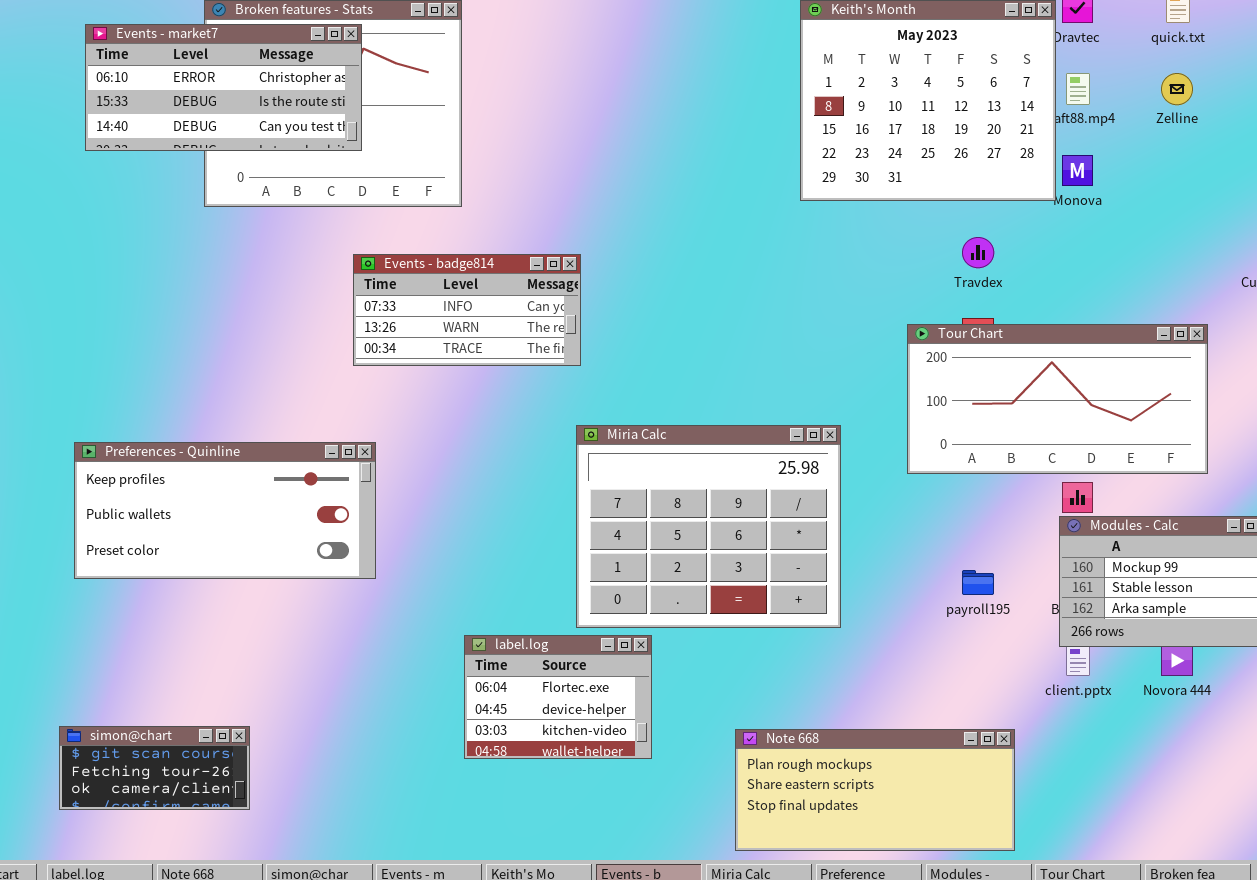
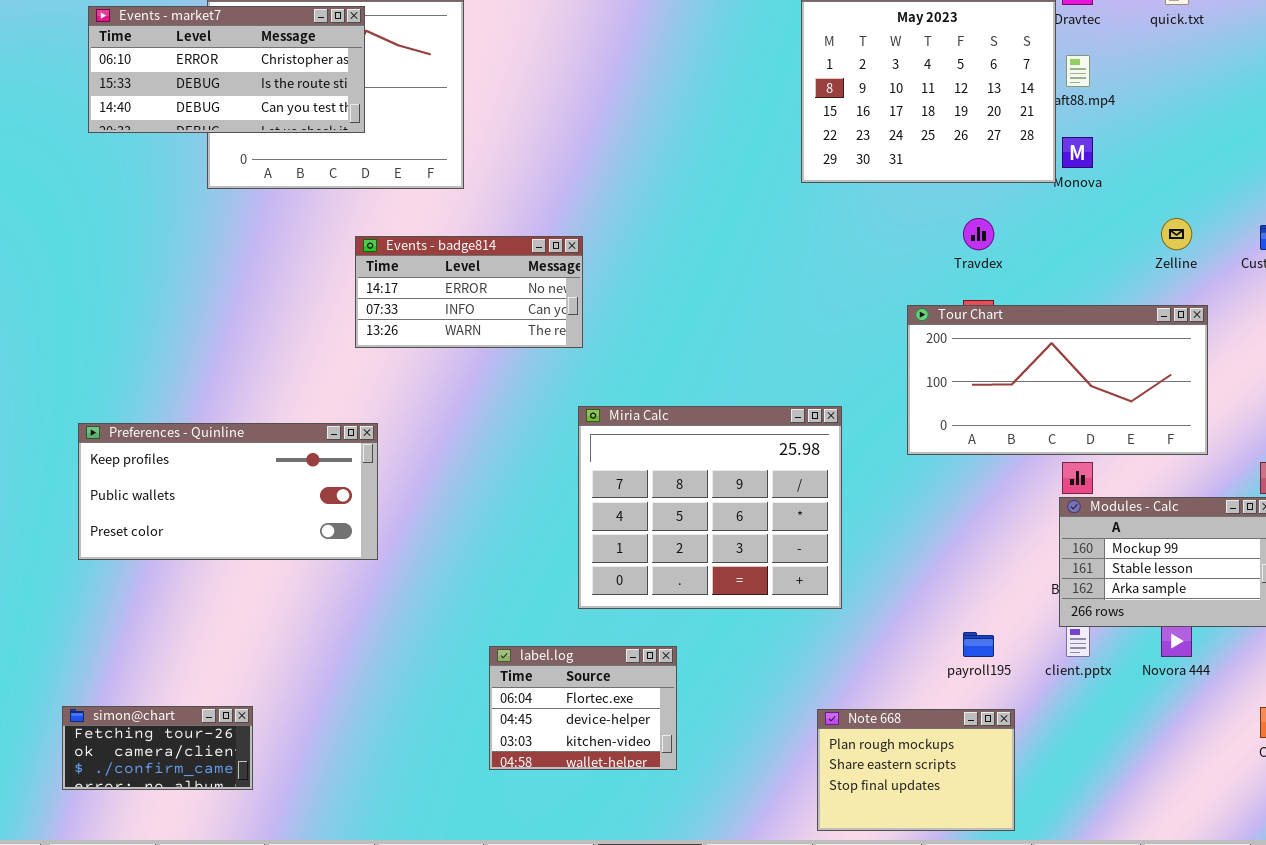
Zelline: [1161,73,1193,105] -> [1161,218,1192,250], moved
Events - badge814: [353,254,581,366] -> [355,236,583,348], scrolled up 1 row
payroll195: [962,570,994,595] -> [963,632,994,657], moved
label.log: [464,635,652,759] -> [489,646,677,770], moved
simon@chart: [59,726,250,810] -> [62,706,253,790], scrolled down 1 row
Note 668: [735,729,1015,851] -> [817,709,1015,831], resized

